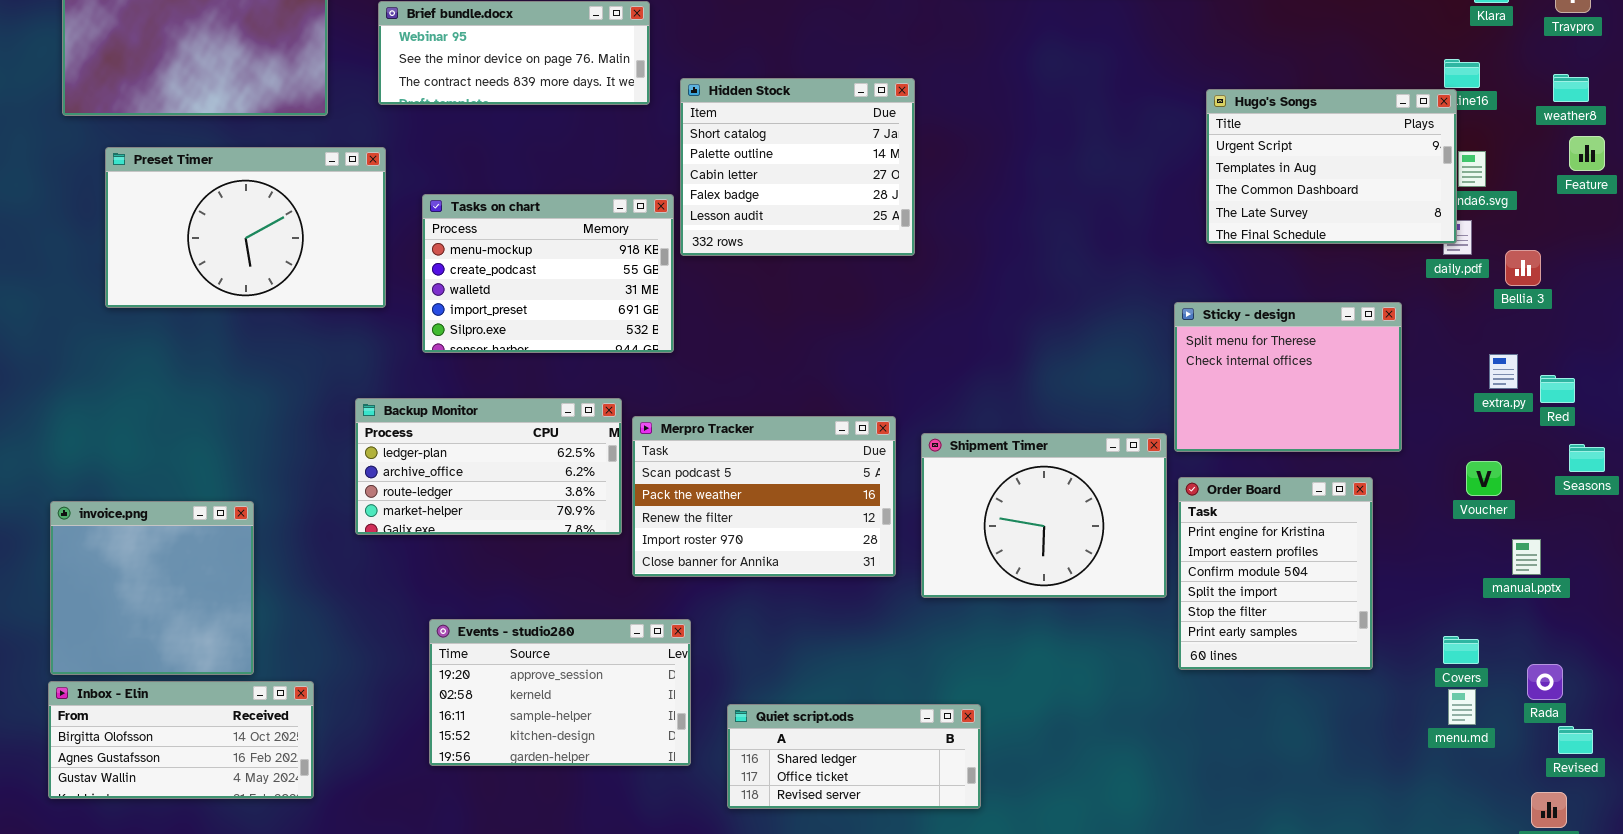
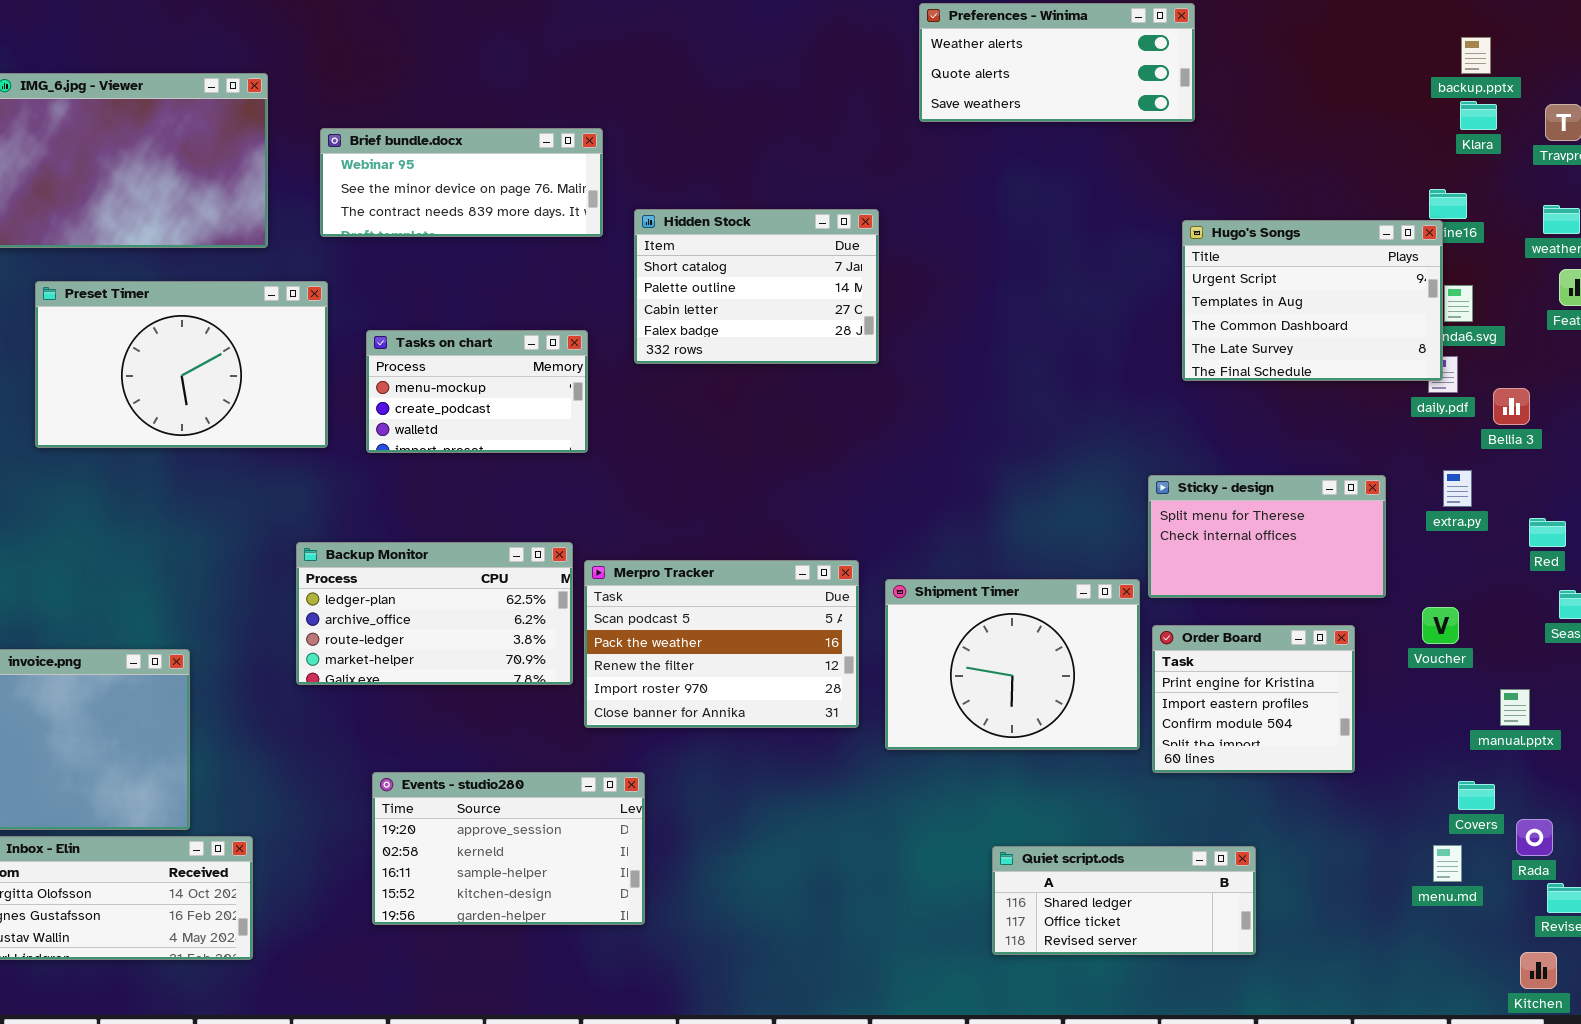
Hidden Stock: [680,78,915,256] -> [634,209,879,364], resized
Tasks on chart: [422,194,674,353] -> [366,330,588,453], resized
Sticky - design: [1174,302,1402,452] -> [1148,475,1386,598], resized
extra.py: [1489,354,1518,389] -> [1443,470,1472,507], moved
Voucher: [1466,461,1502,496] -> [1422,607,1459,644], moved
Order Board: [1178,477,1373,670] -> [1152,625,1355,773], resized
Covers: [1443,636,1479,664] -> [1458,781,1495,810], moved
Quiet script.ods: [727,704,981,809] -> [992,846,1256,955], moved

